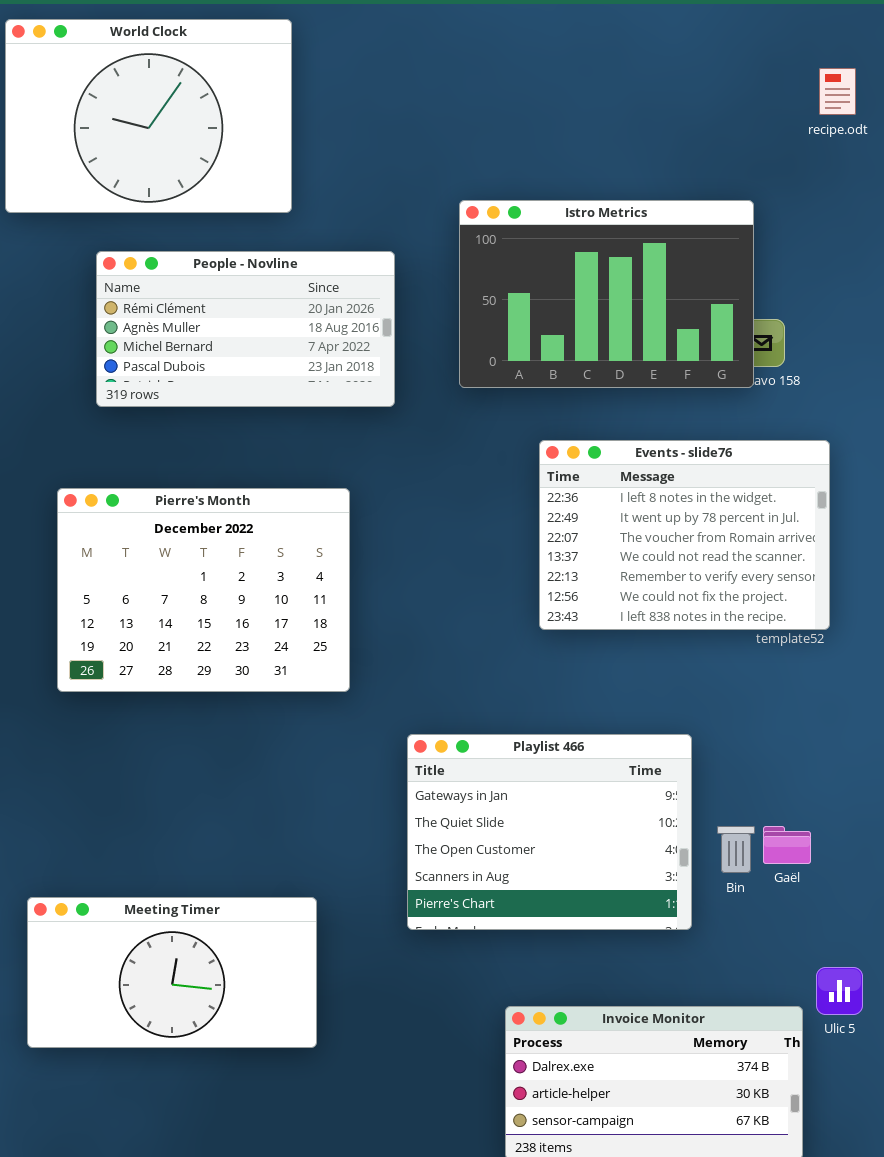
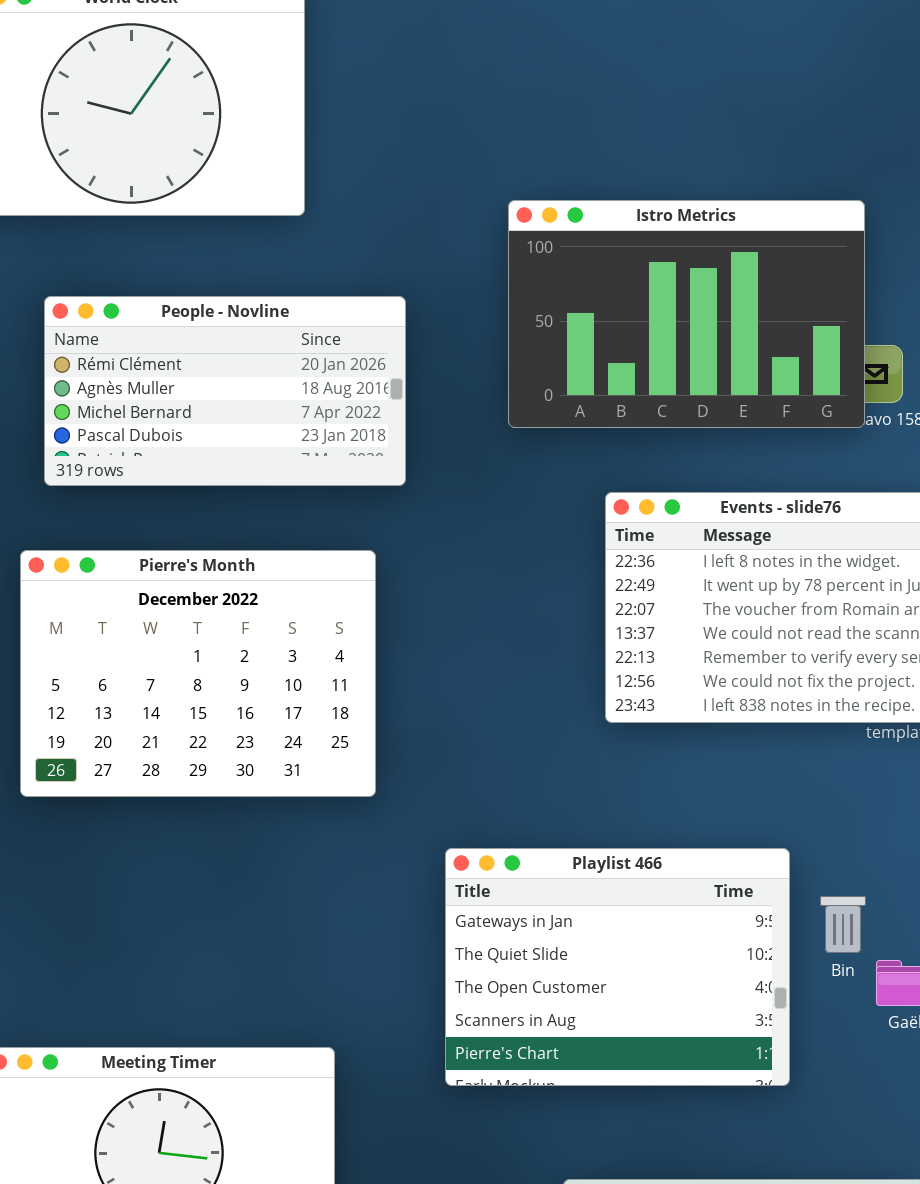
People - Novline: [96,251,395,407] -> [44,296,406,486], moved
Bin: [717,826,755,873] -> [820,896,866,953], moved

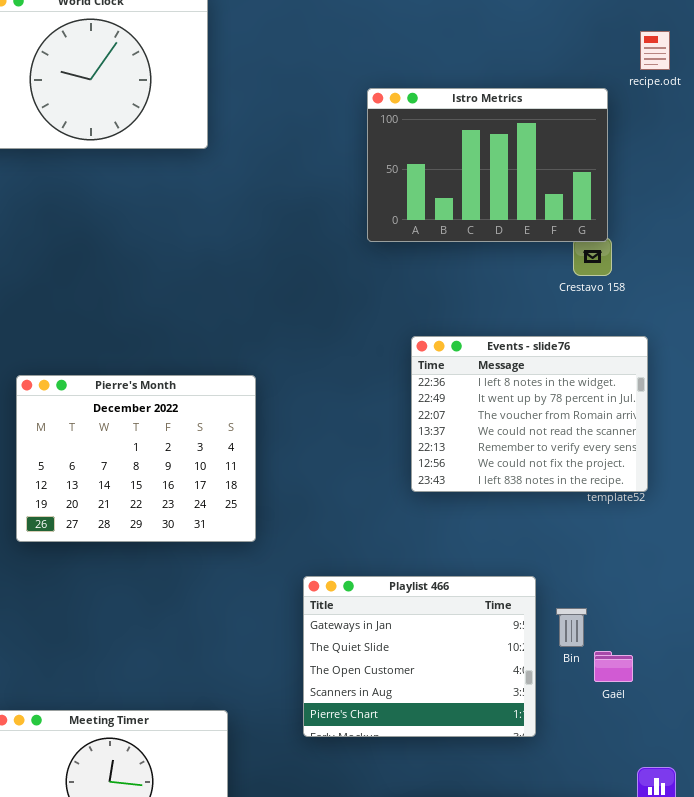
Istro Metrics: [508,200,865,428] -> [367,88,608,242], moved
People - Novline: [44,296,406,486] -> none, closed

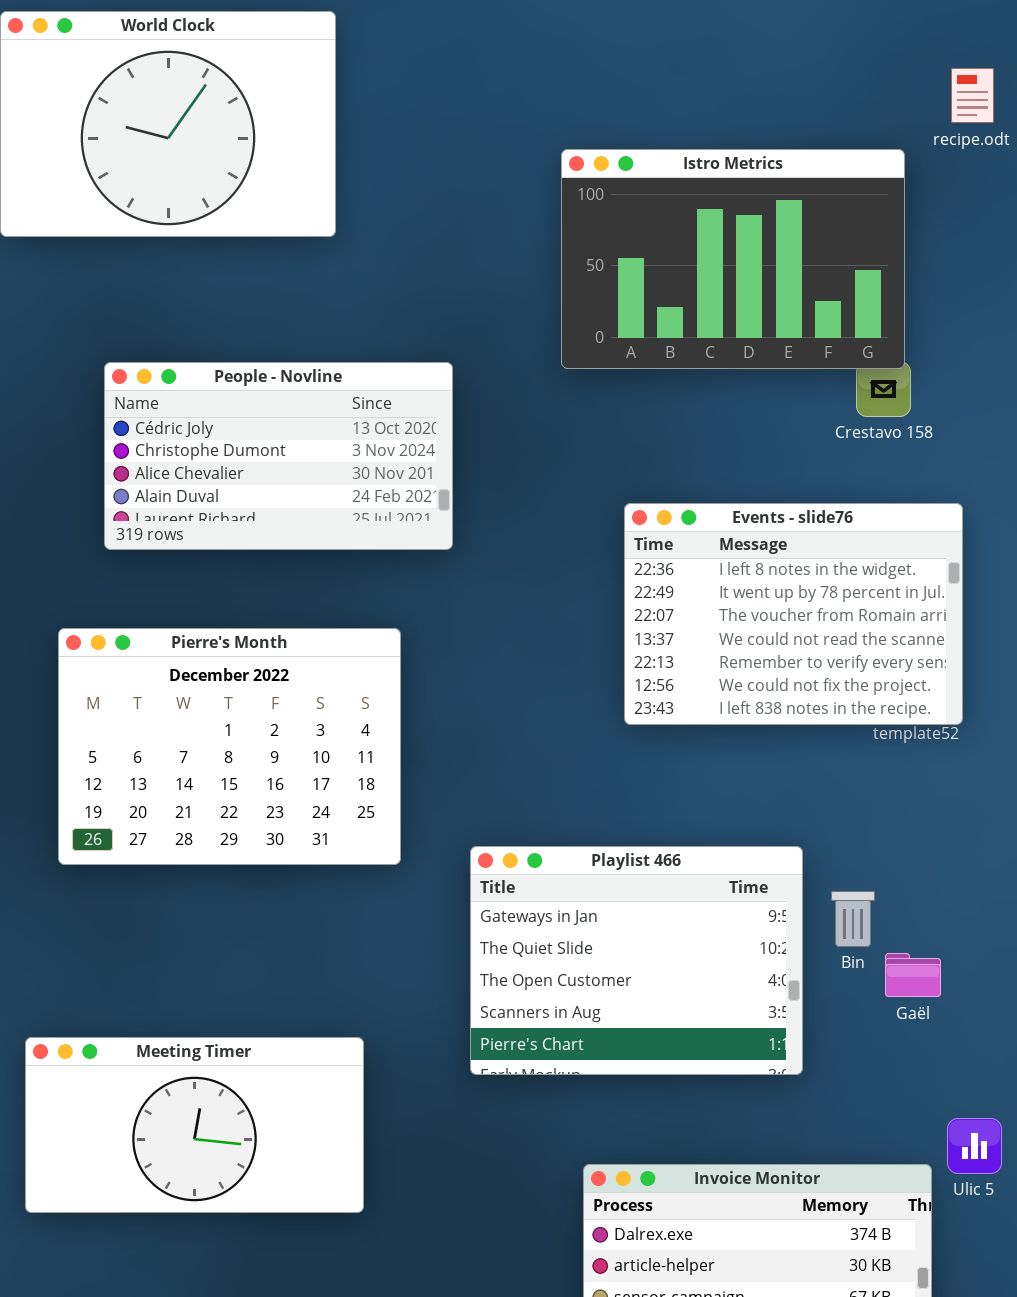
People - Novline: none -> [104,362,453,550], opened
Pierre's Month: [16,375,256,542] -> [58,628,401,865], moved

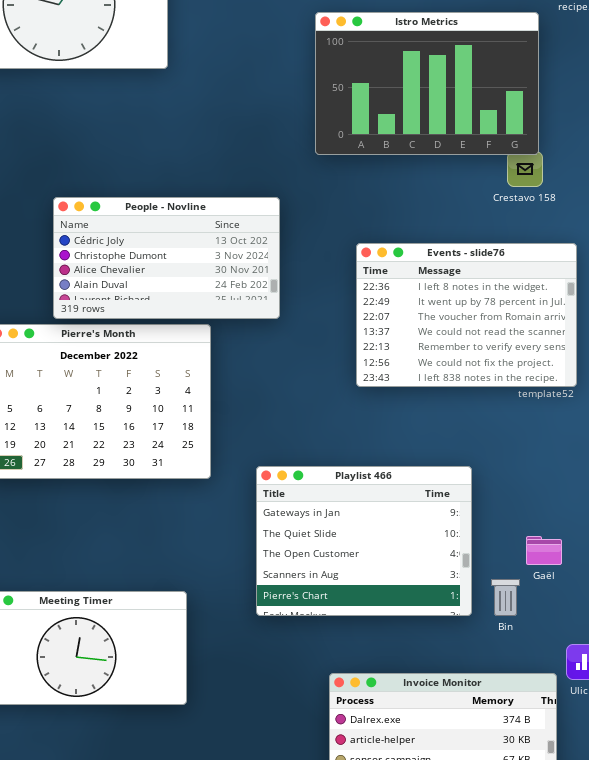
People - Novline: [104,362,453,550] -> [53,197,280,319], moved
Bin: [831,891,875,947] -> [491,579,520,616], moved

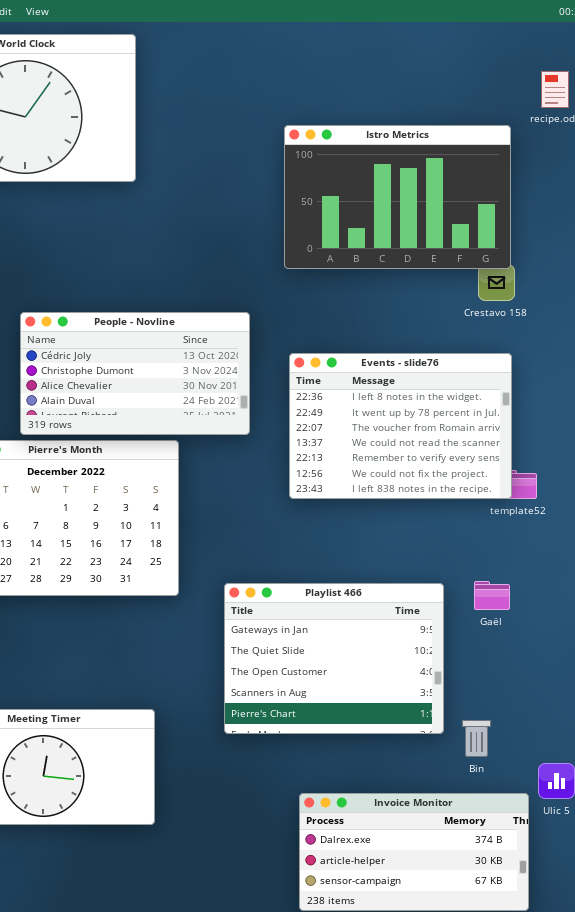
Events - slide76: [356,243,577,387] -> [289,353,512,499], moved
Gaël: [526,536,562,565] -> [474,581,510,610], moved
Bin: [491,579,520,616] -> [462,720,491,757], moved

